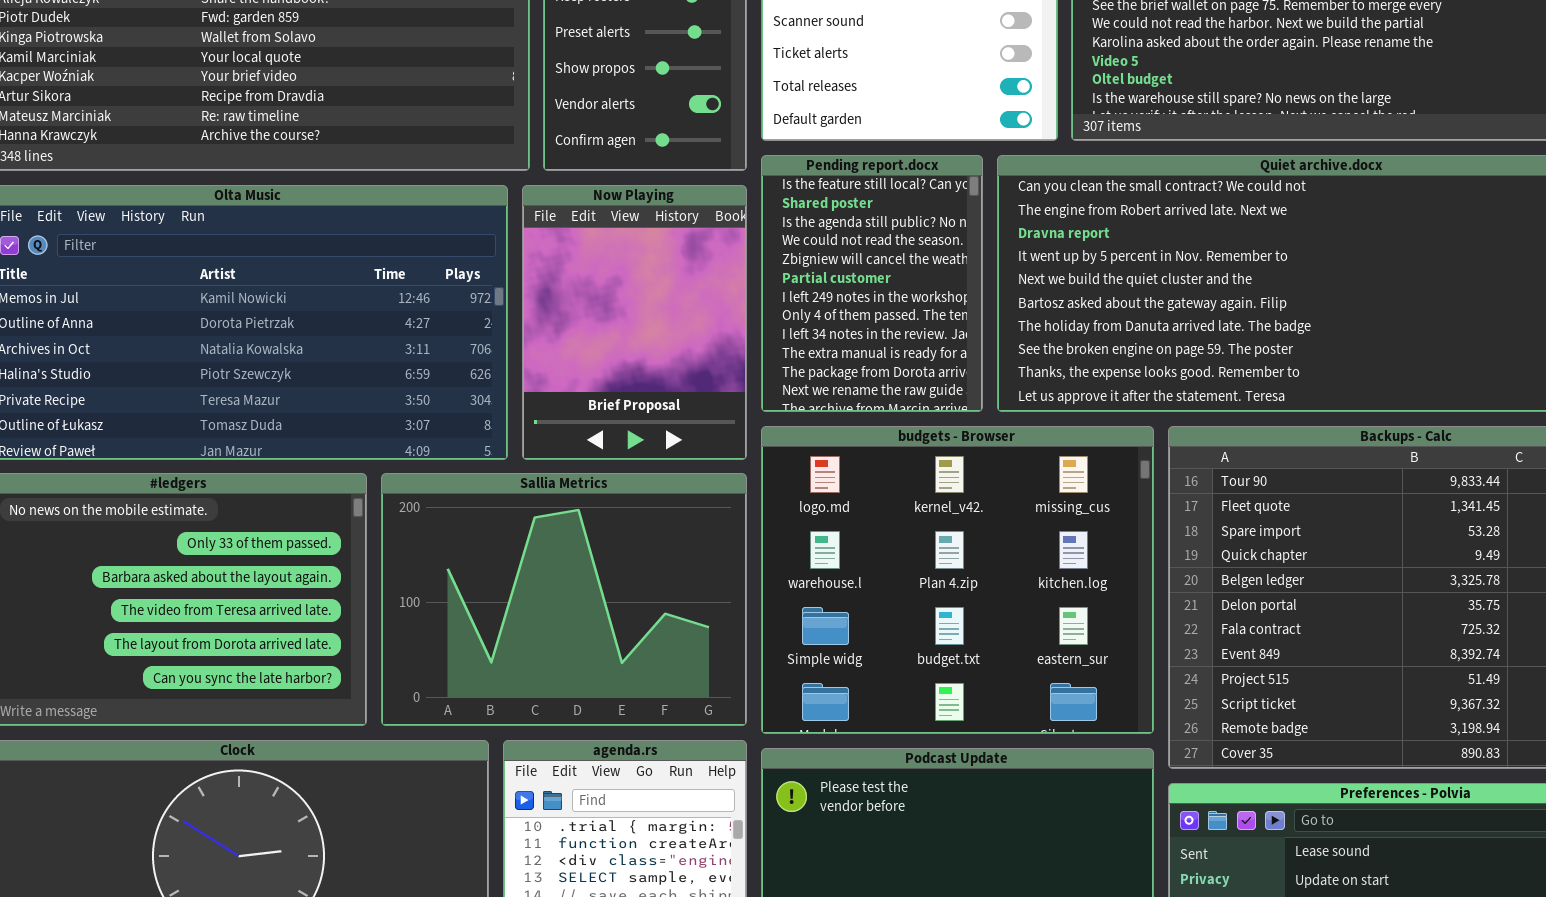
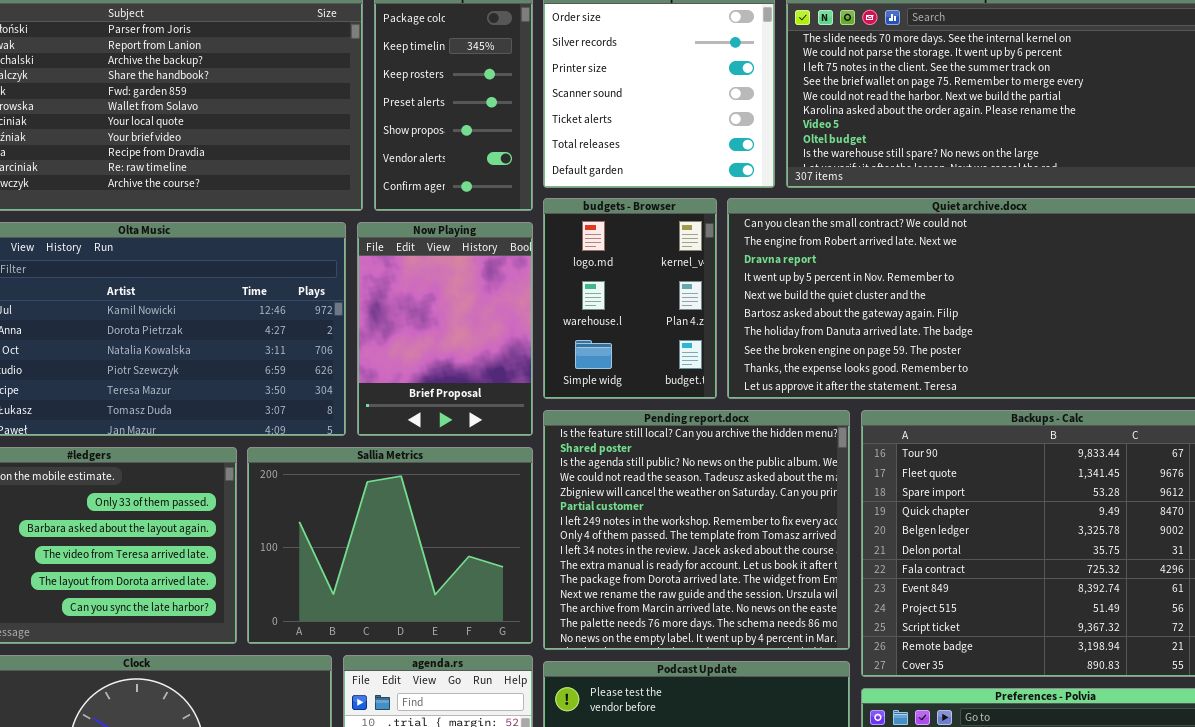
Pending report.docx: [761,155,983,412] -> [543,410,850,650], moved, resized
budgets - Browser: [761,426,1154,734] -> [543,198,717,399], moved, resized

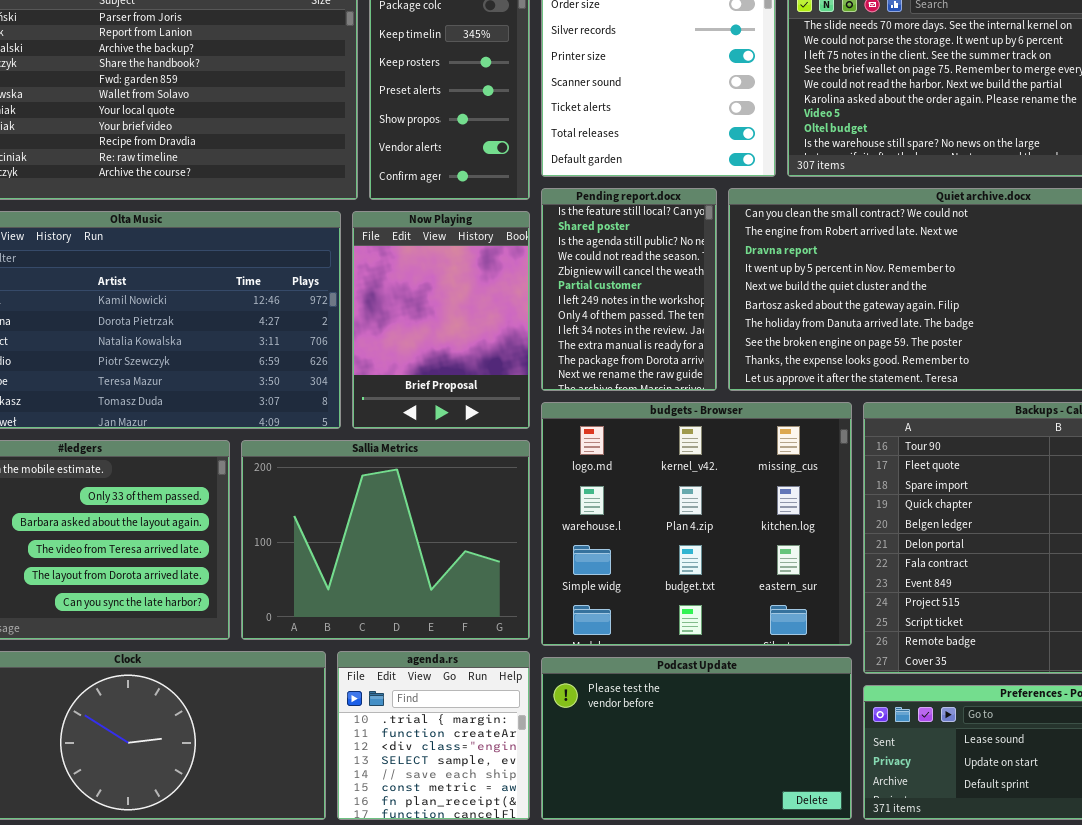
budgets - Browser: [543,198,717,399] -> [541,402,852,646], moved, resized
Pending report.docx: [543,410,850,650] -> [541,188,717,391], moved, resized

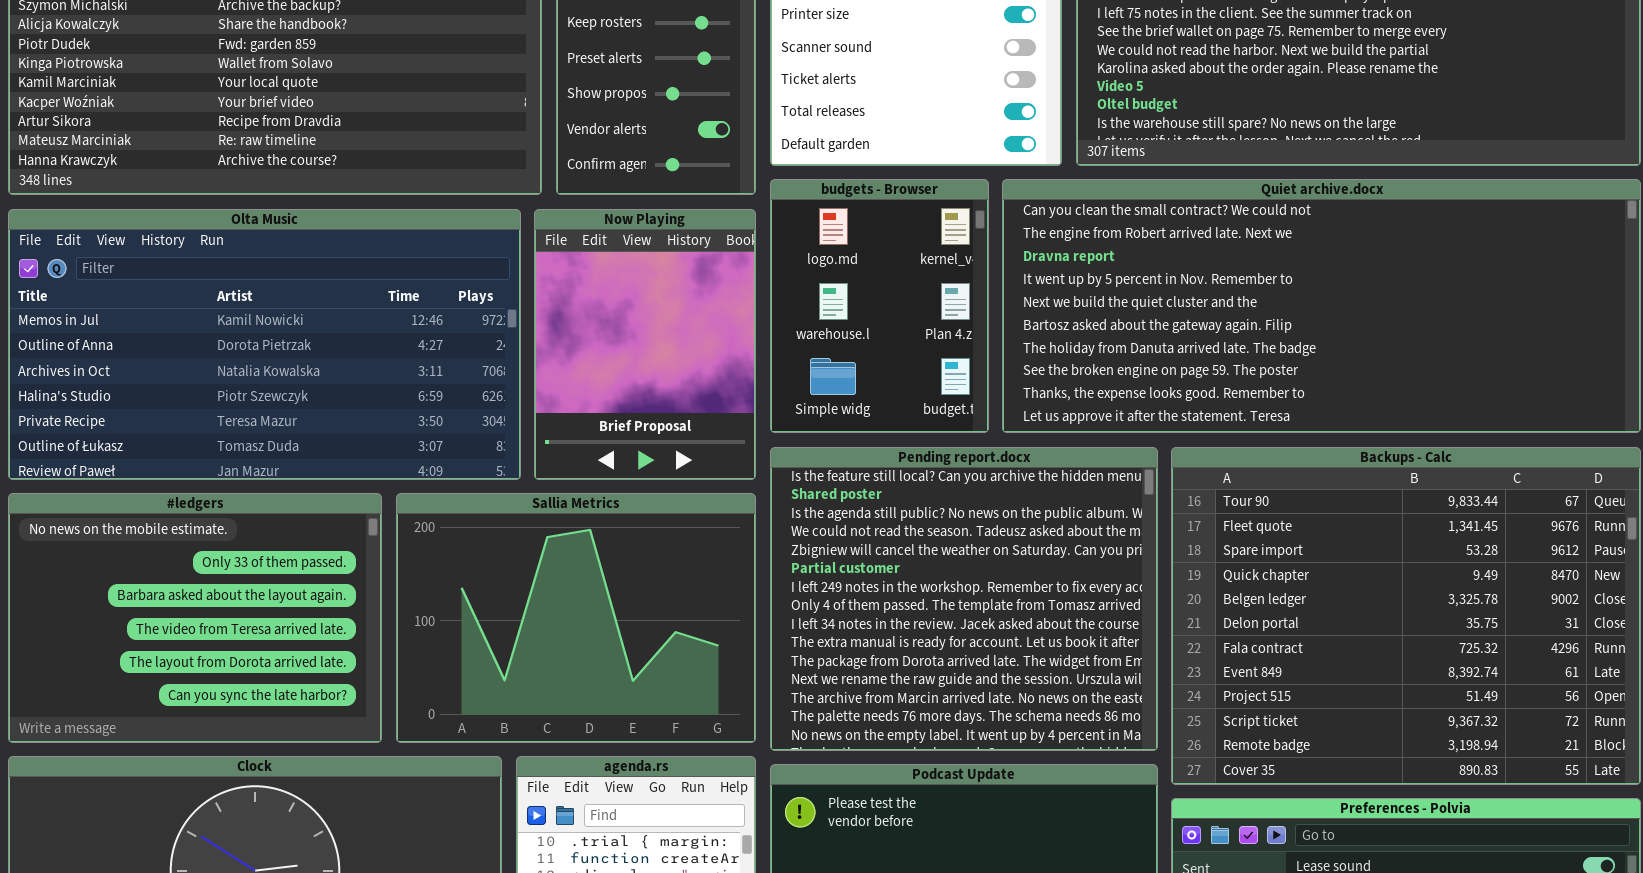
Pending report.docx: [541,188,717,391] -> [770,447,1158,751], moved, resized
budgets - Browser: [541,402,852,646] -> [770,179,989,433], moved, resized

